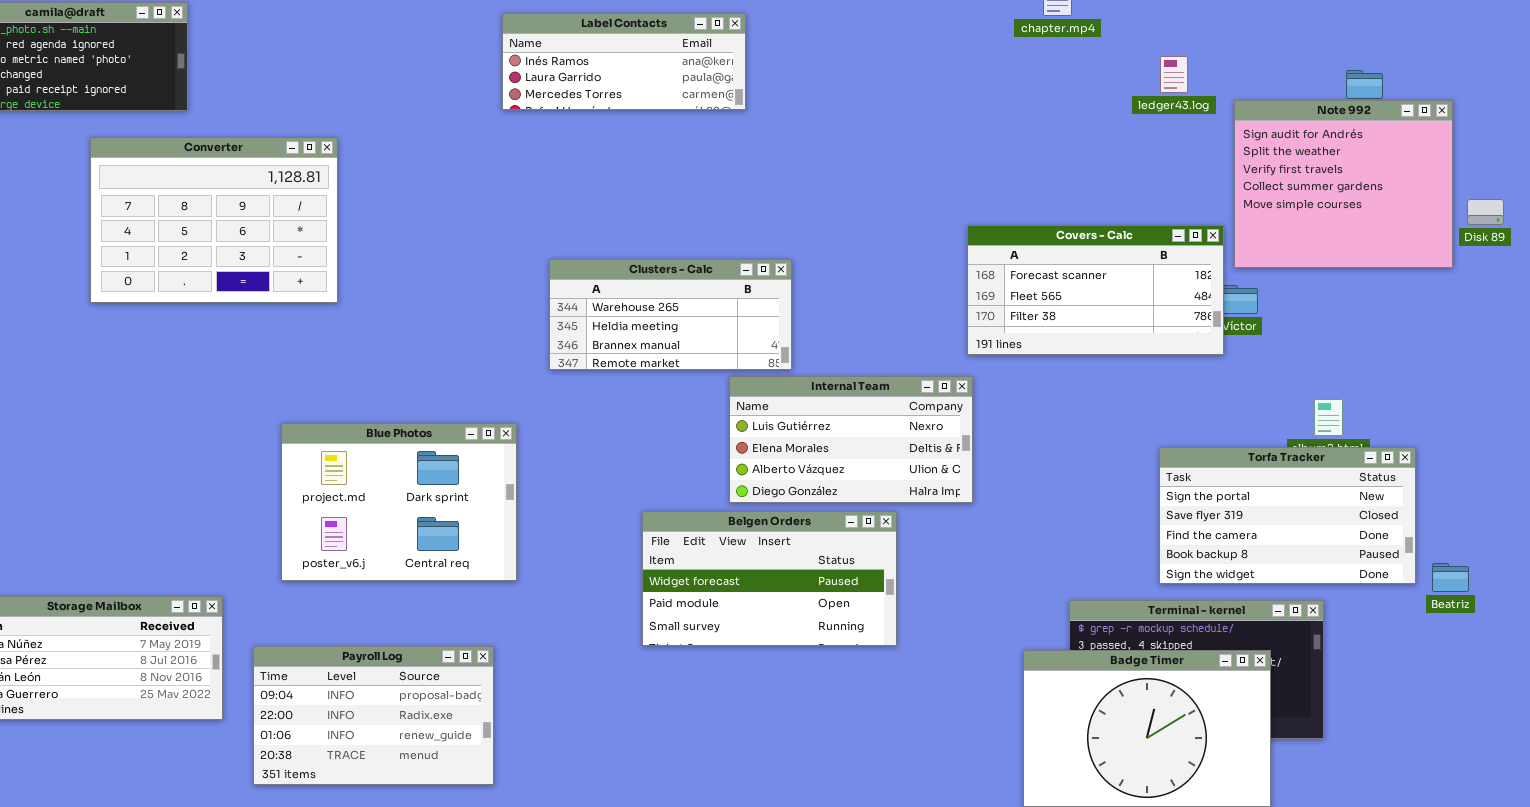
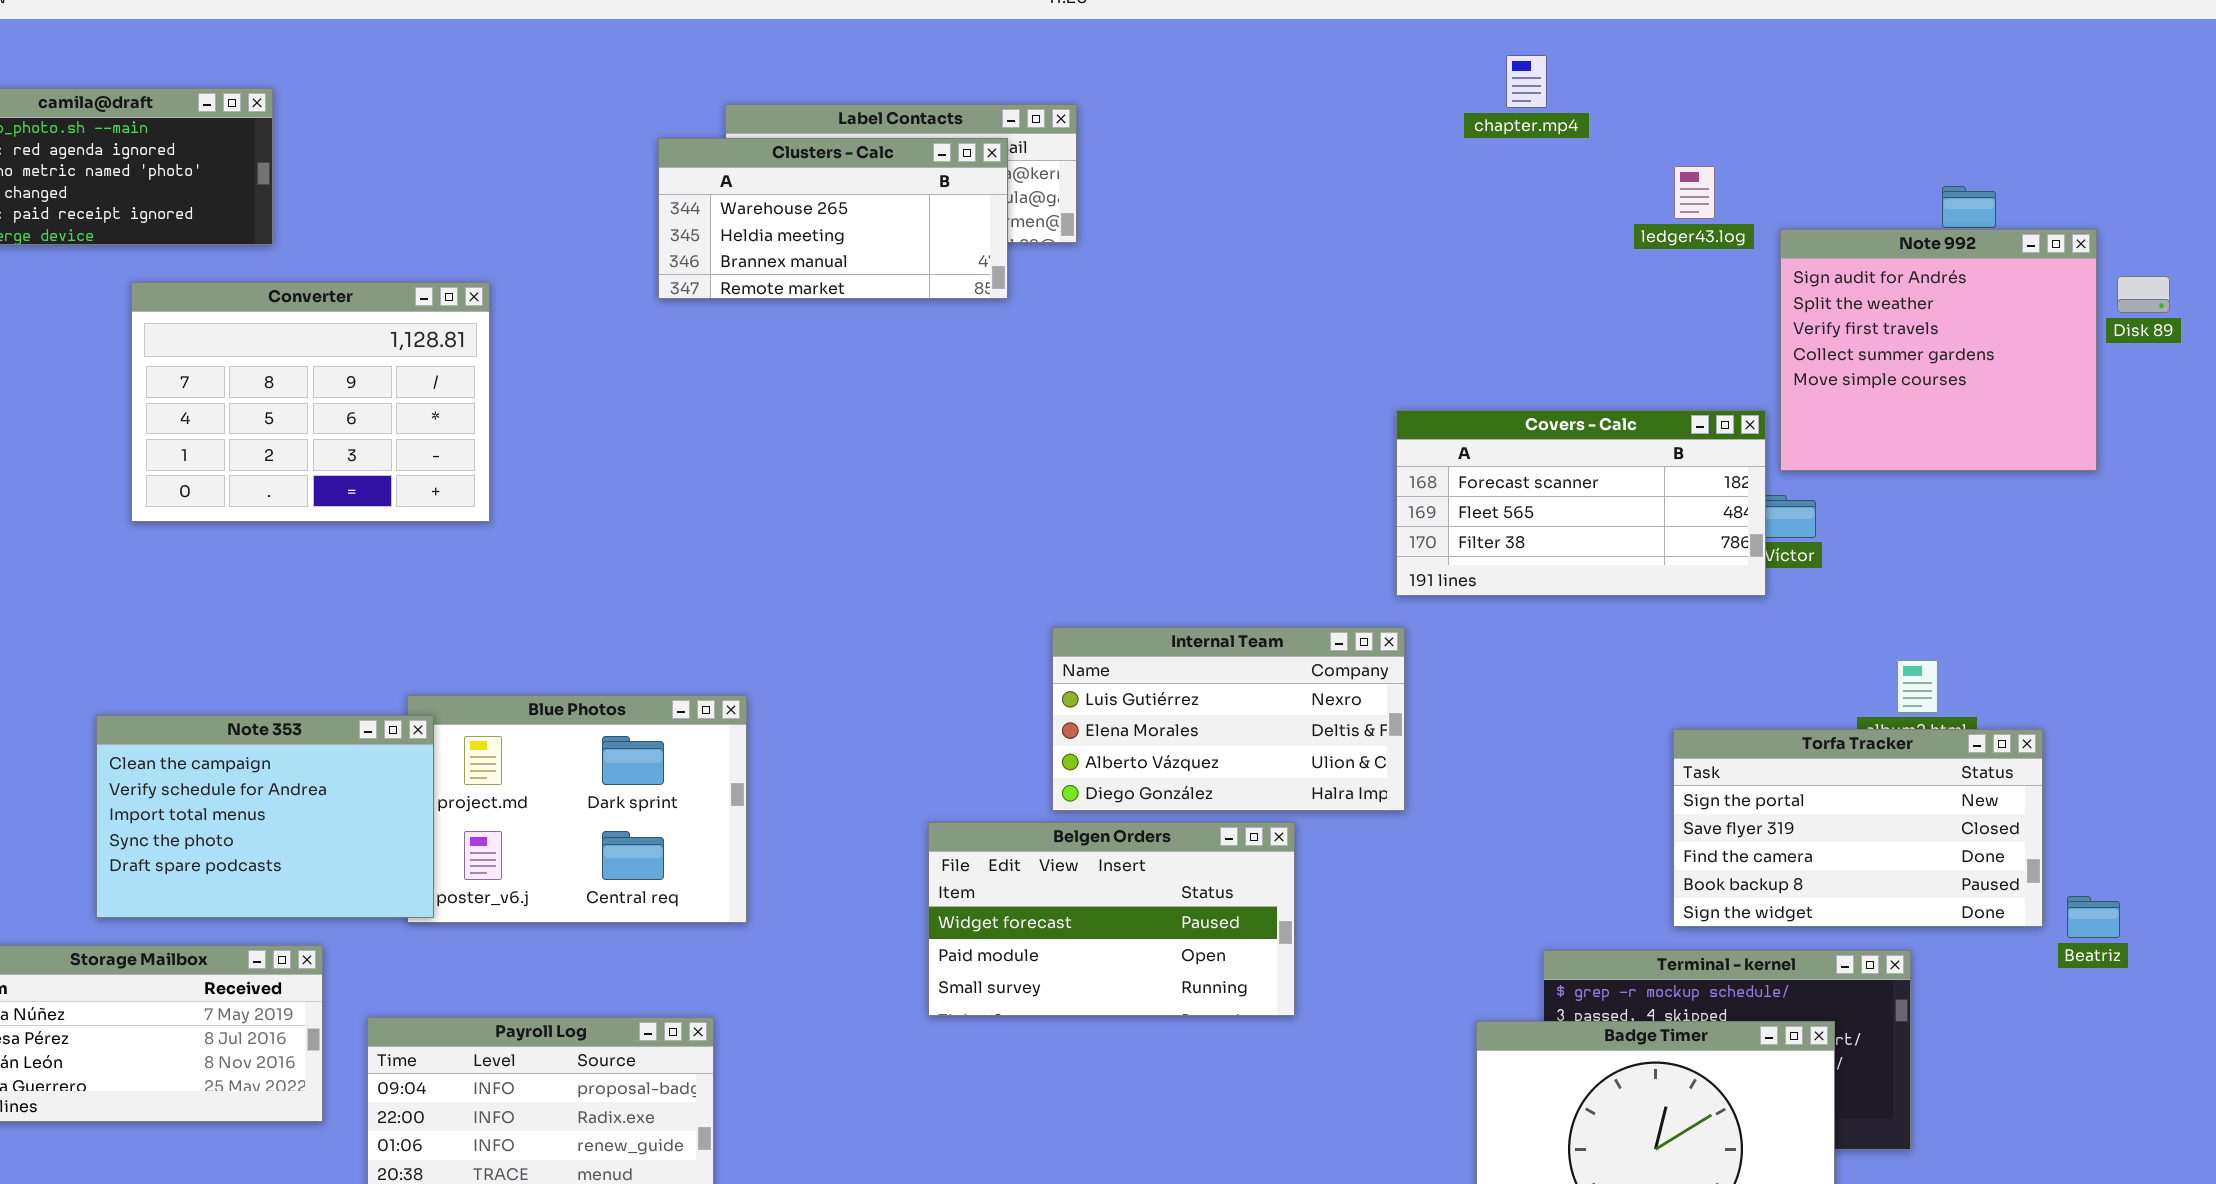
Disk 89: [1467,199,1504,225] -> [2117,276,2170,313], moved
Clusters - Calc: [549,259,792,370] -> [658,138,1008,299], moved
Note 353: none -> [96,715,434,918], opened

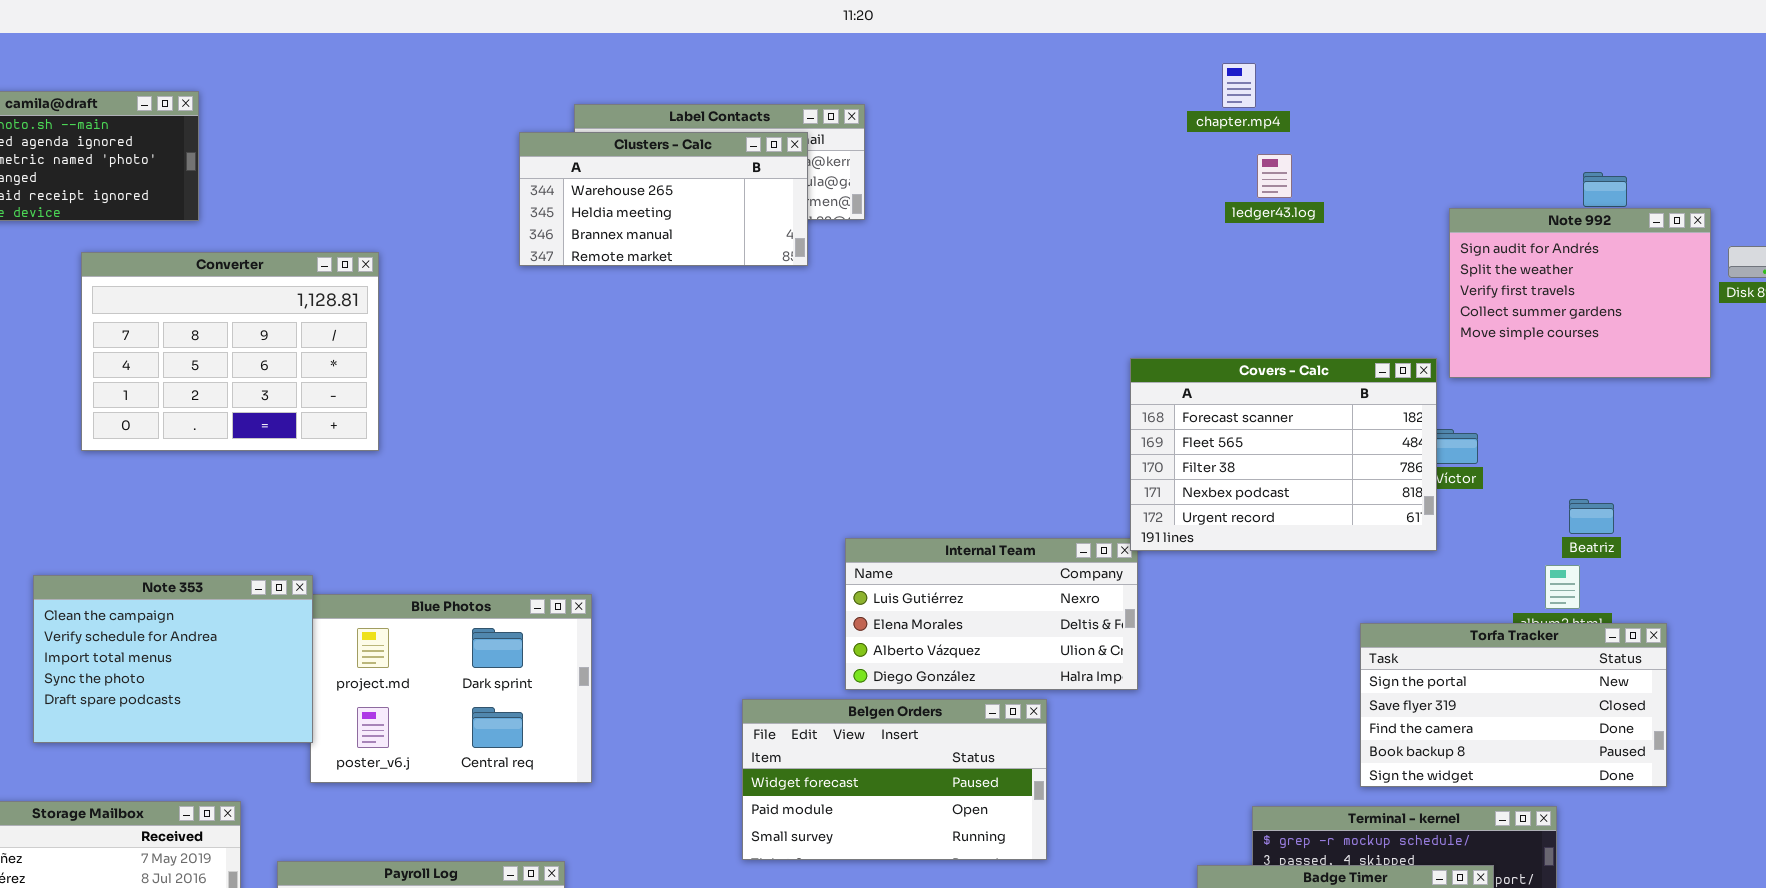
ledger43.log: [1674,166,1715,219] -> [1257,154,1292,198], moved
Note 992: [1780,229,2097,471] -> [1449,208,1711,378], resized
Covers - Calc: [1396,410,1766,596] -> [1130,358,1437,551], resized
Note 353: [96,715,434,918] -> [33,575,313,743], moved
Beatriz: [2067,896,2120,938] -> [1569,499,1614,534], moved

